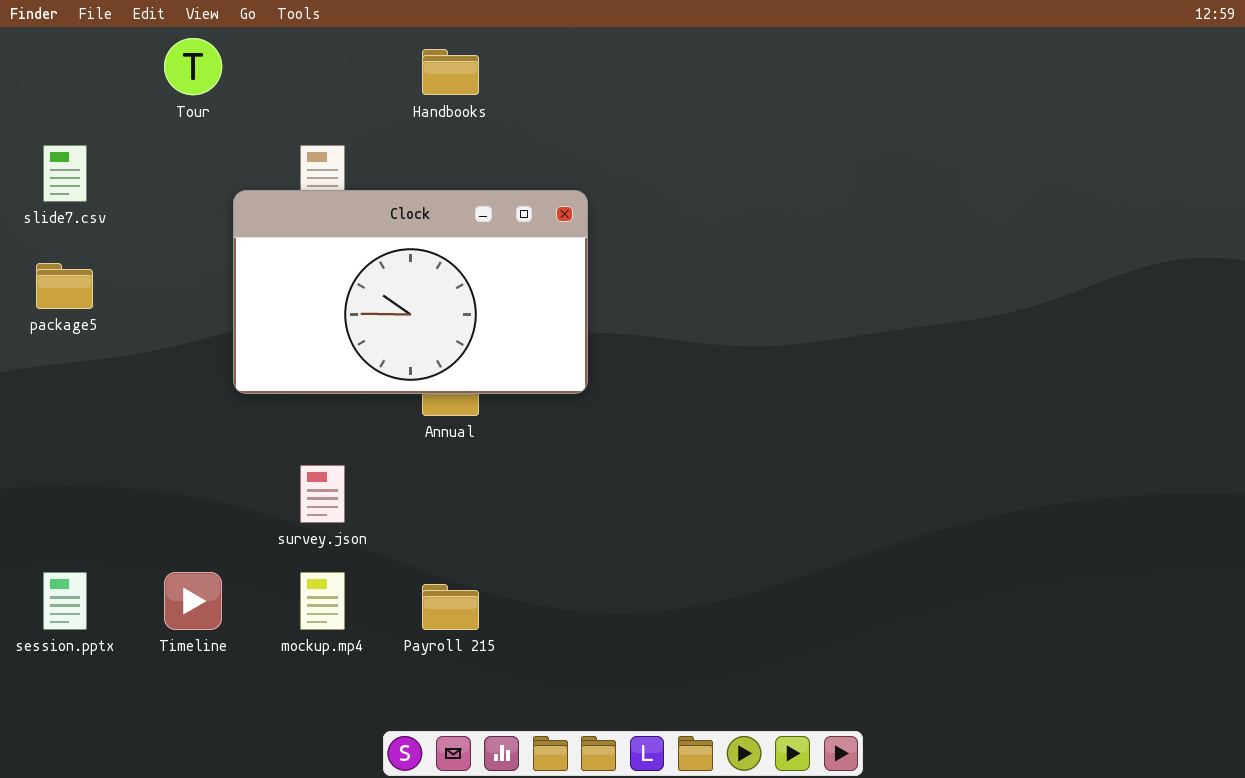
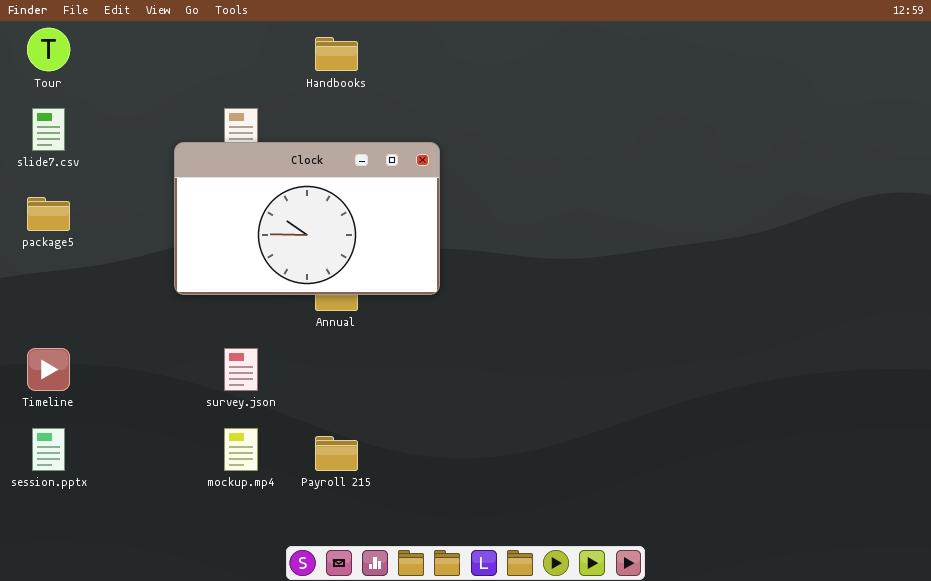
Tour: [164,38,222,95] -> [27,28,70,71], moved
Timeline: [164,572,222,630] -> [27,348,70,391], moved

